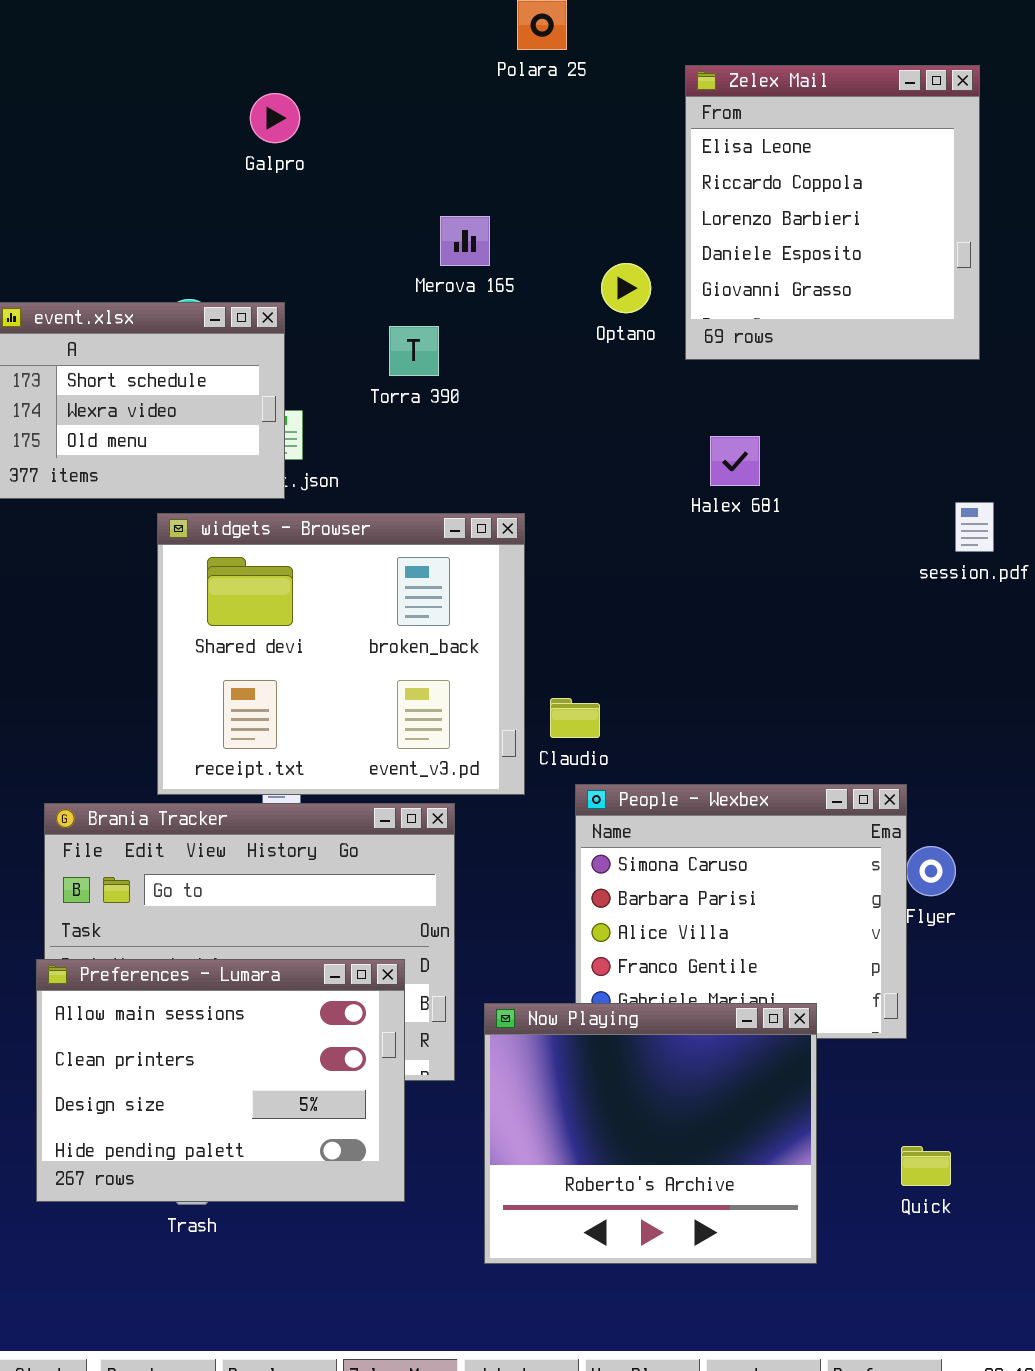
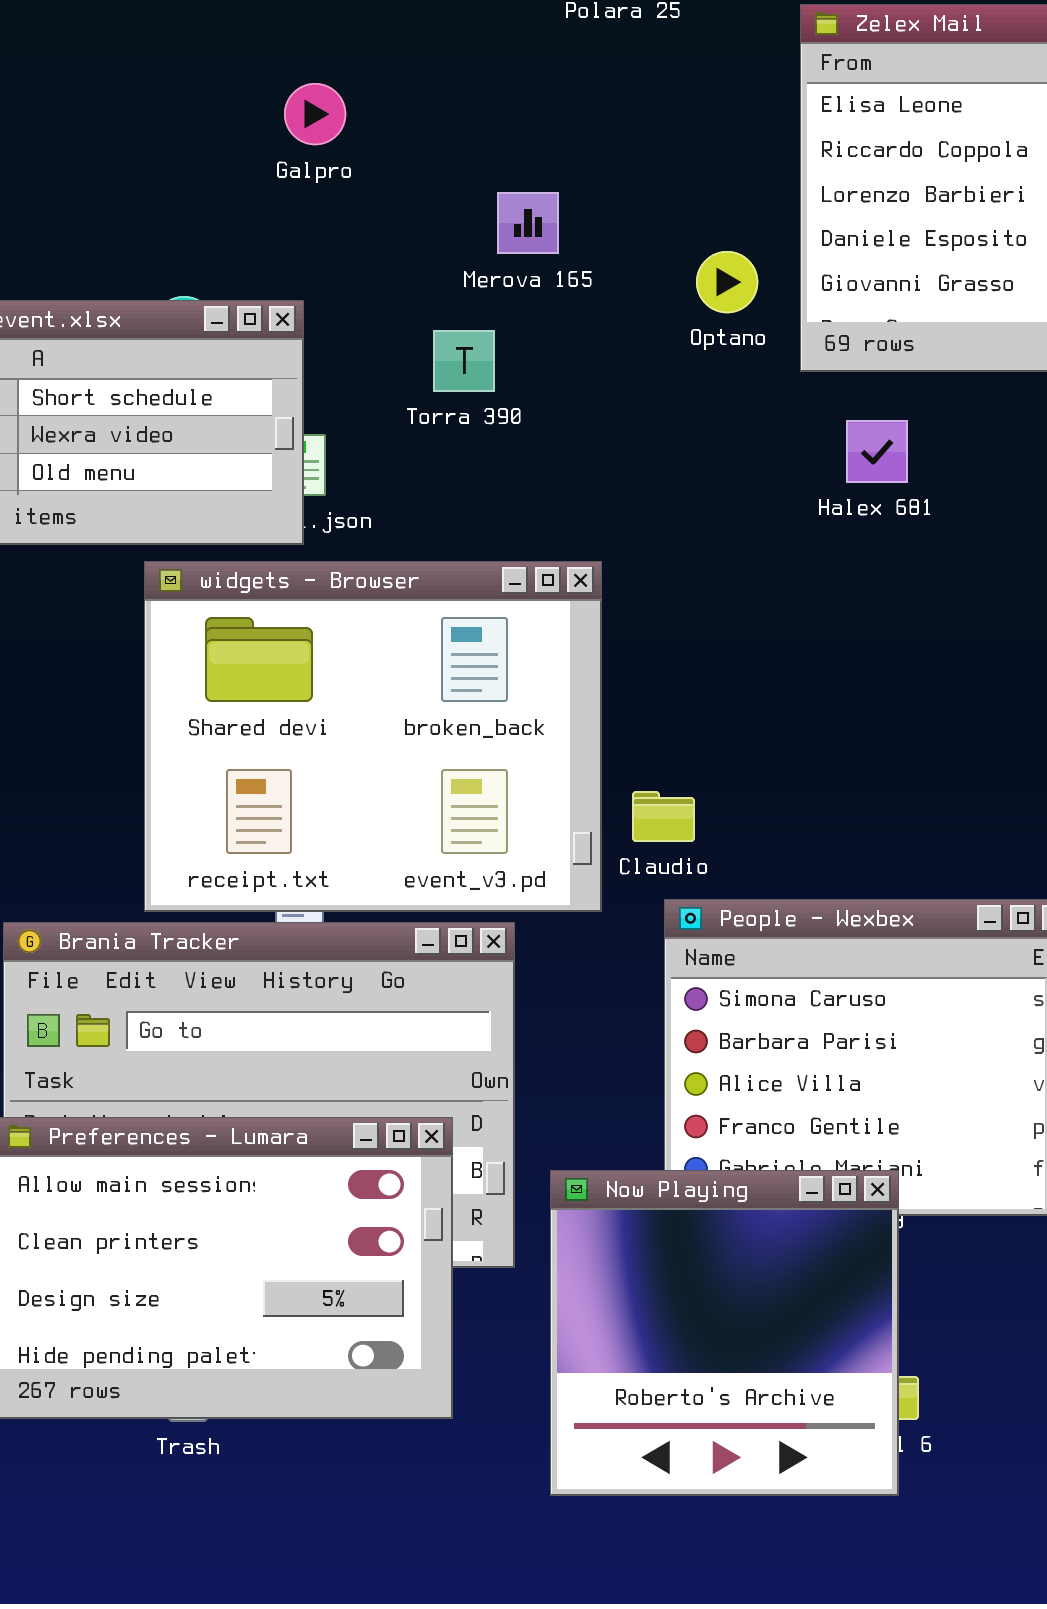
Galpro: [250,93,300,143] -> [284,83,346,145], moved
Halex 681: [710,436,760,486] -> [846,420,908,483], moved
Now Playing: [484,1003,817,1264] -> [550,1170,899,1496], resized

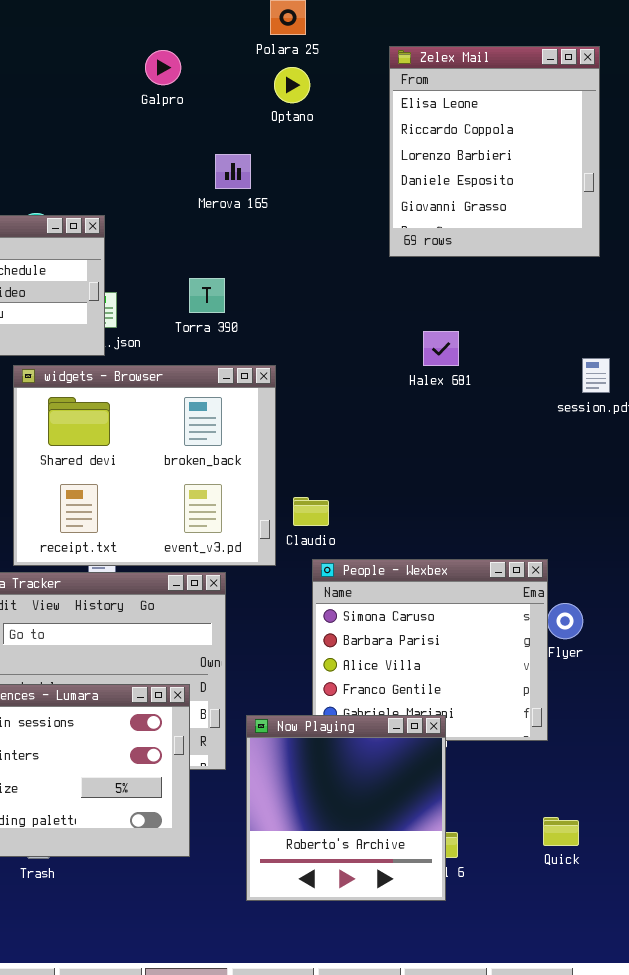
Galpro: [284,83,346,145] -> [145,50,181,85], moved
Optano: [696,251,758,313] -> [274,67,310,103], moved
Torra 390: [433,330,495,392] -> [189,278,225,313], moved
Halex 681: [846,420,908,483] -> [423,331,459,366], moved

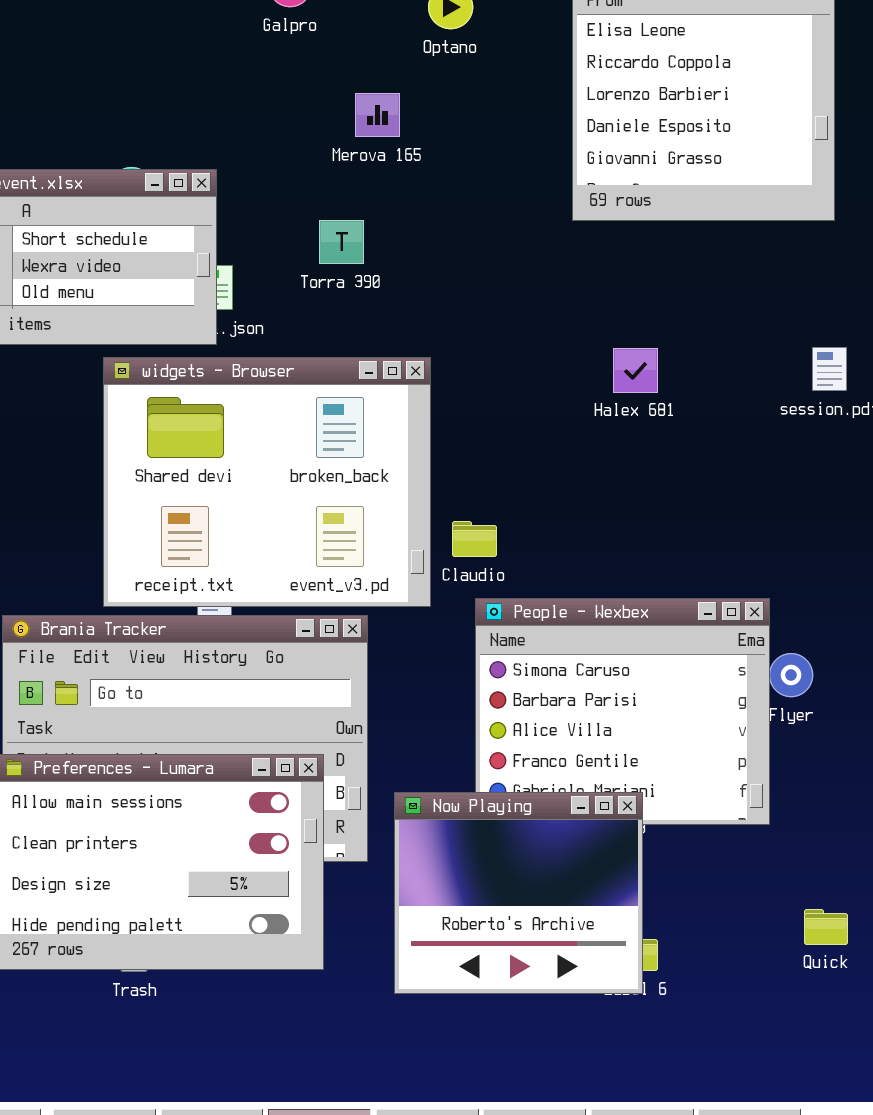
Torra 390: [189,278,225,313] -> [319,220,364,264], moved
Halex 681: [423,331,459,366] -> [613,348,658,393], moved
Now Playing: [246,715,446,901] -> [394,792,643,994], resized
Quick: [543,817,579,846] -> [804,909,848,945], moved

